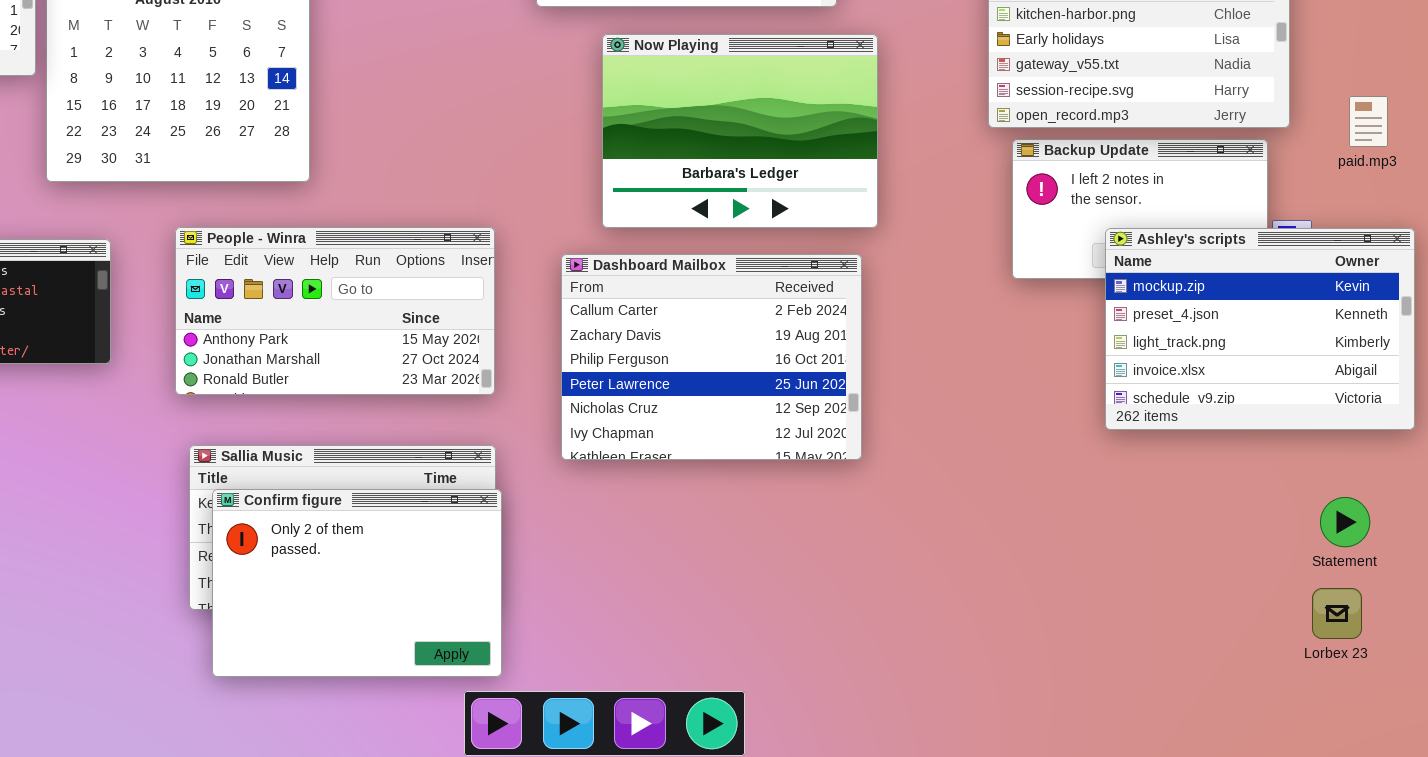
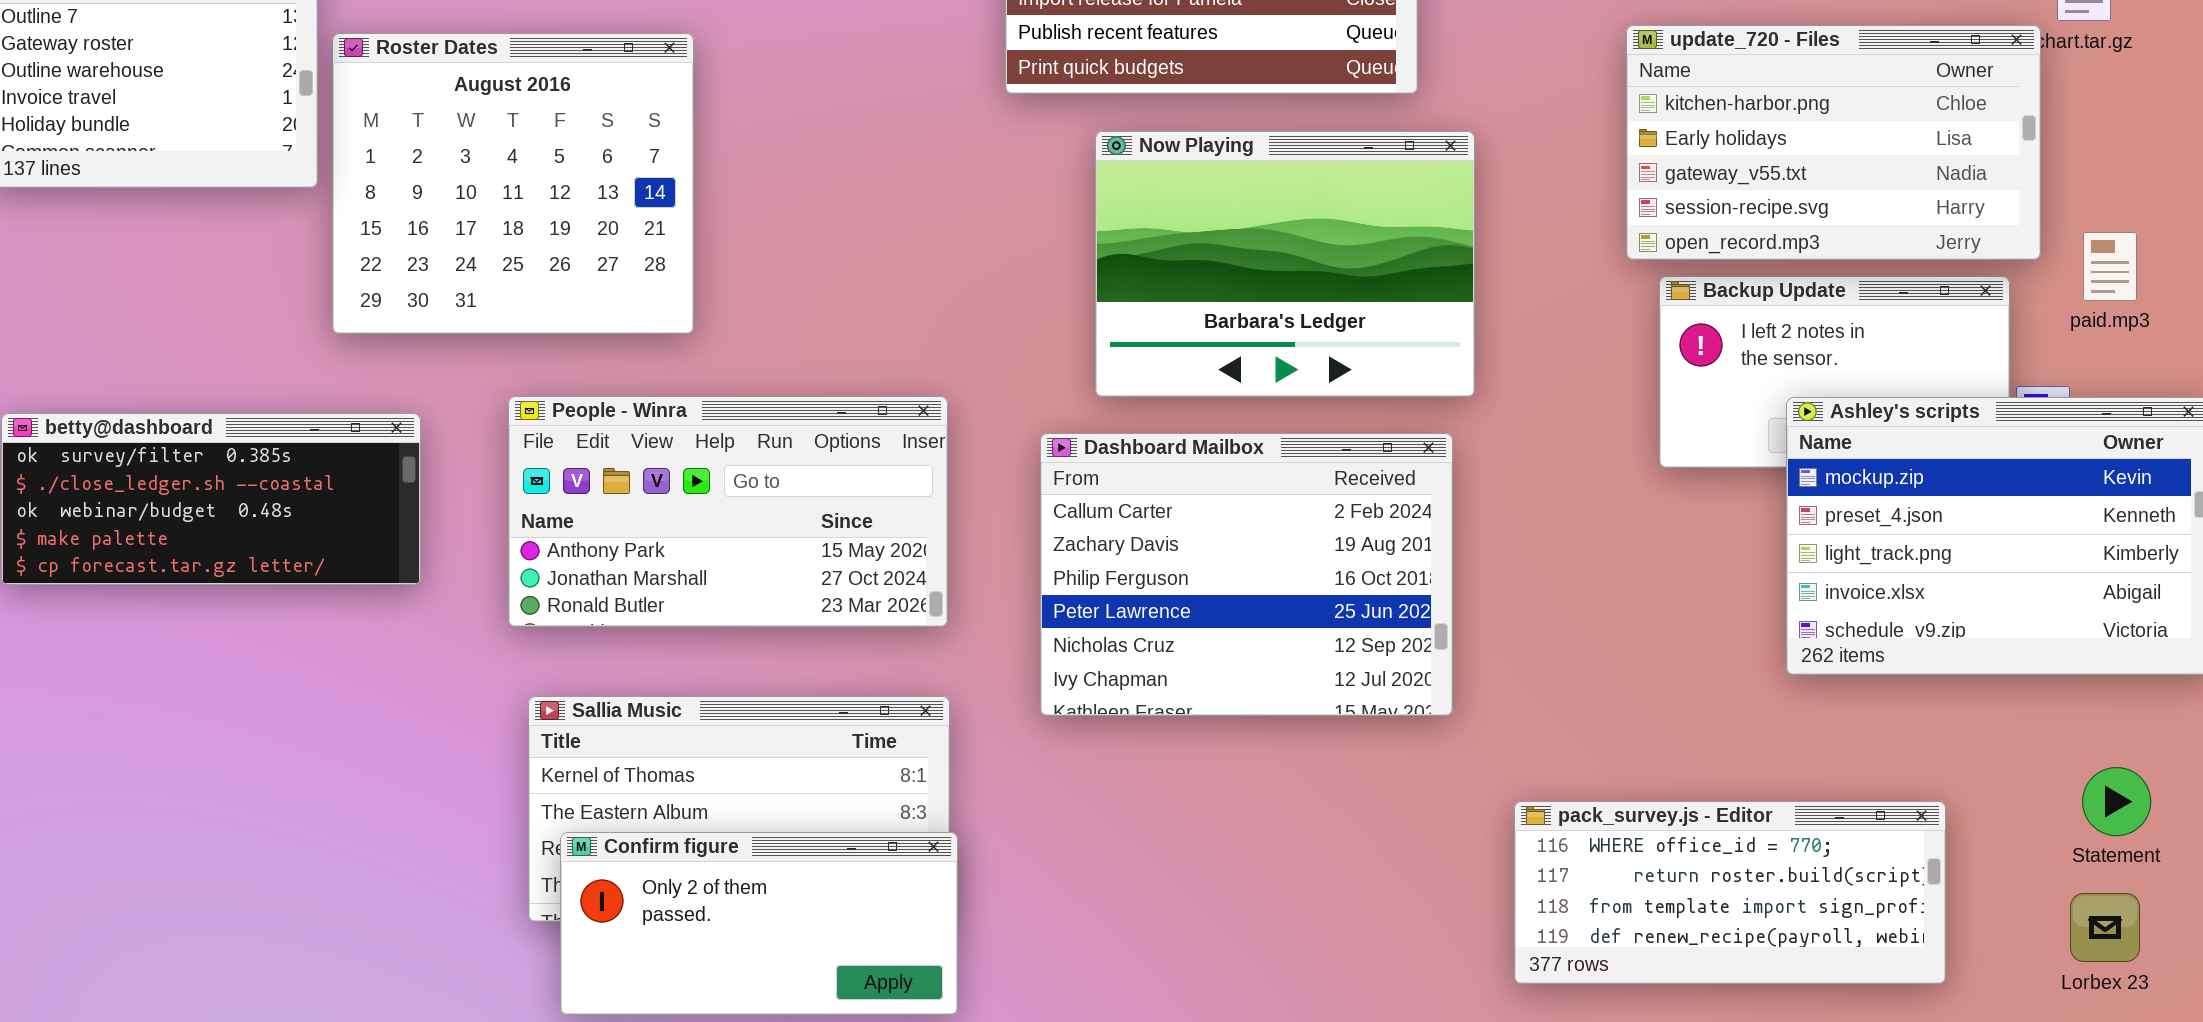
paid.mp3: [1349,96,1388,147] -> [2083,232,2137,301], moved
Confirm figure: [212,489,502,677] -> [560,832,958,1015], resized
pack_survey.js - Editor: none -> [1514,801,1946,984], opened

